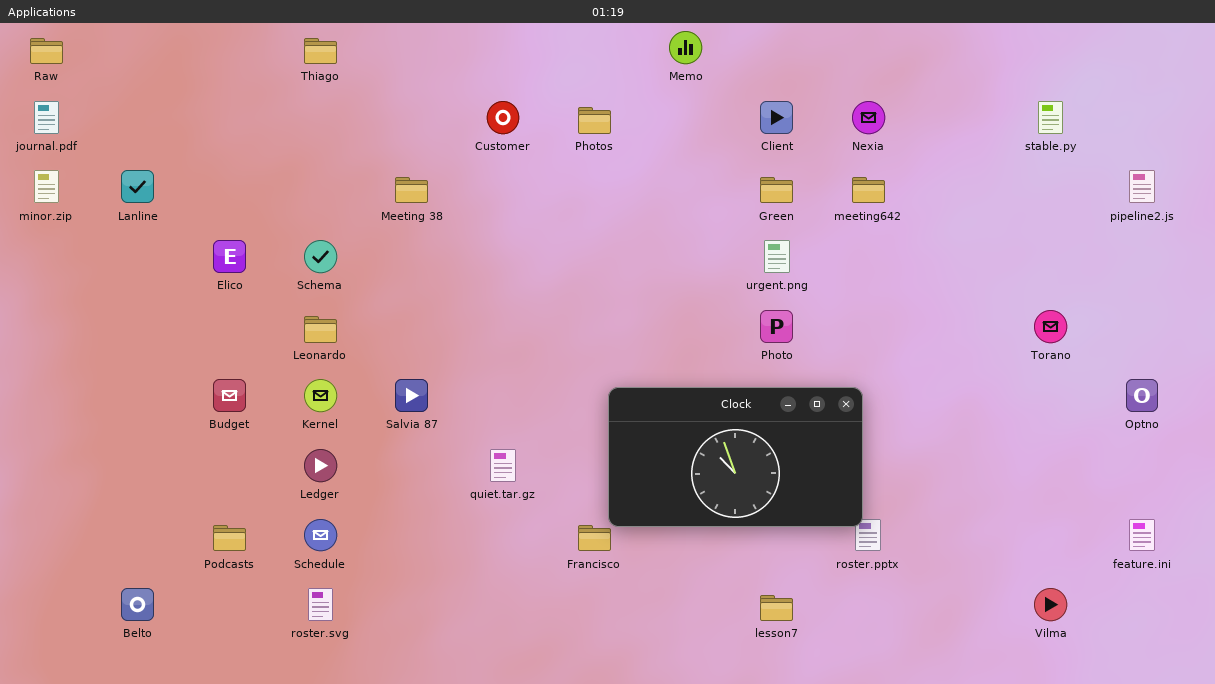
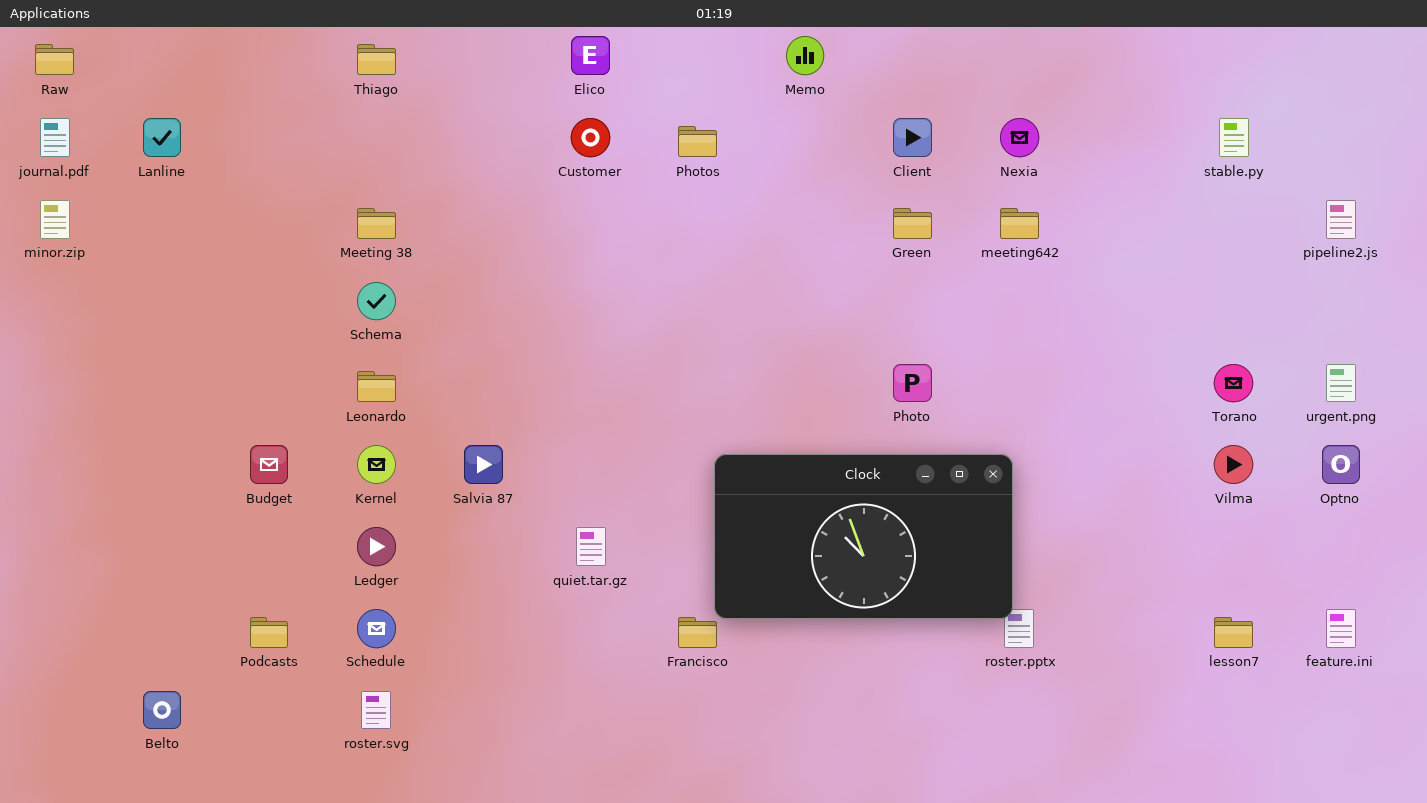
Lanline: [121,170,154,203] -> [143,118,181,157], moved
Meeting 38: [395,177,428,203] -> [357,208,396,239], moved
Elico: [213,240,246,273] -> [571,36,610,75], moved
urgent.png: [764,240,790,273] -> [1326,364,1356,402], moved
Vilma: [1034,588,1067,621] -> [1214,445,1253,484], moved
lesson7: [760,595,793,621] -> [1214,617,1253,648], moved

